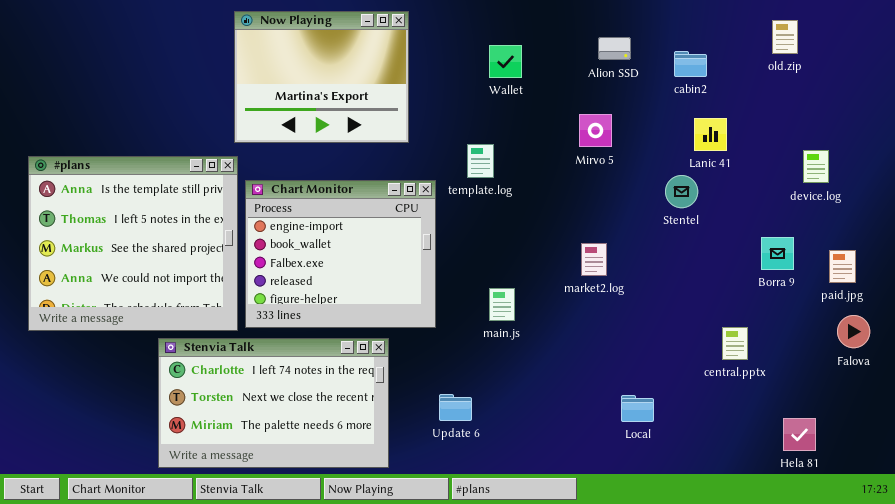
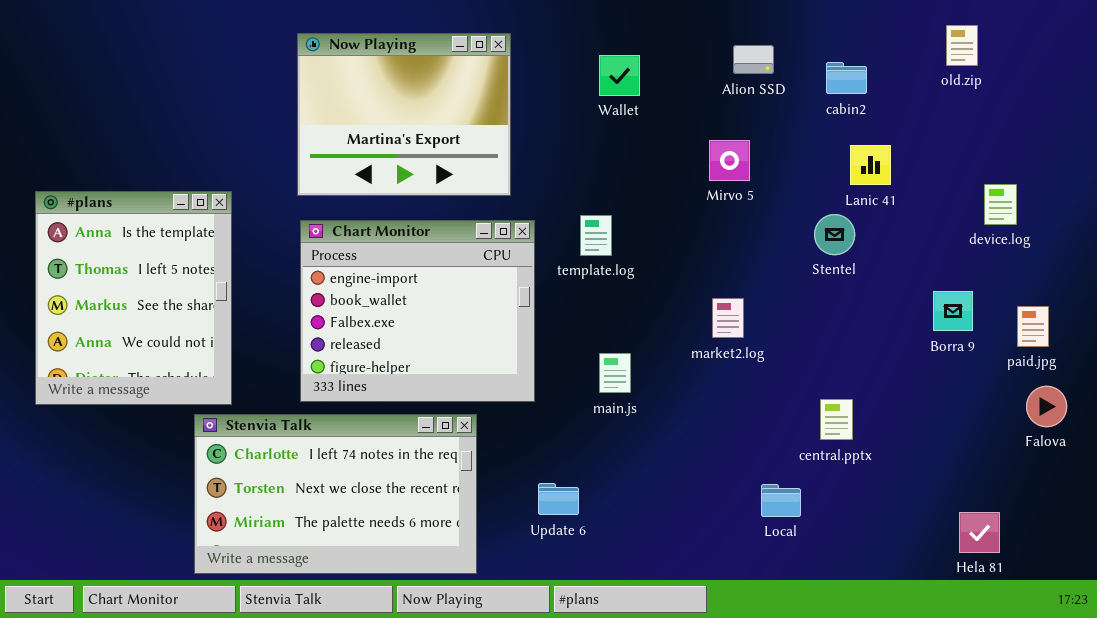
Now Playing: [234,11,409,143] -> [297,33,511,196], moved
template.log: [467,144,494,178] -> [580,215,612,256], moved
#plans: [28,156,238,331] -> [35,191,232,405], resized
central.pptx: [722,327,748,360] -> [820,399,853,440], moved

